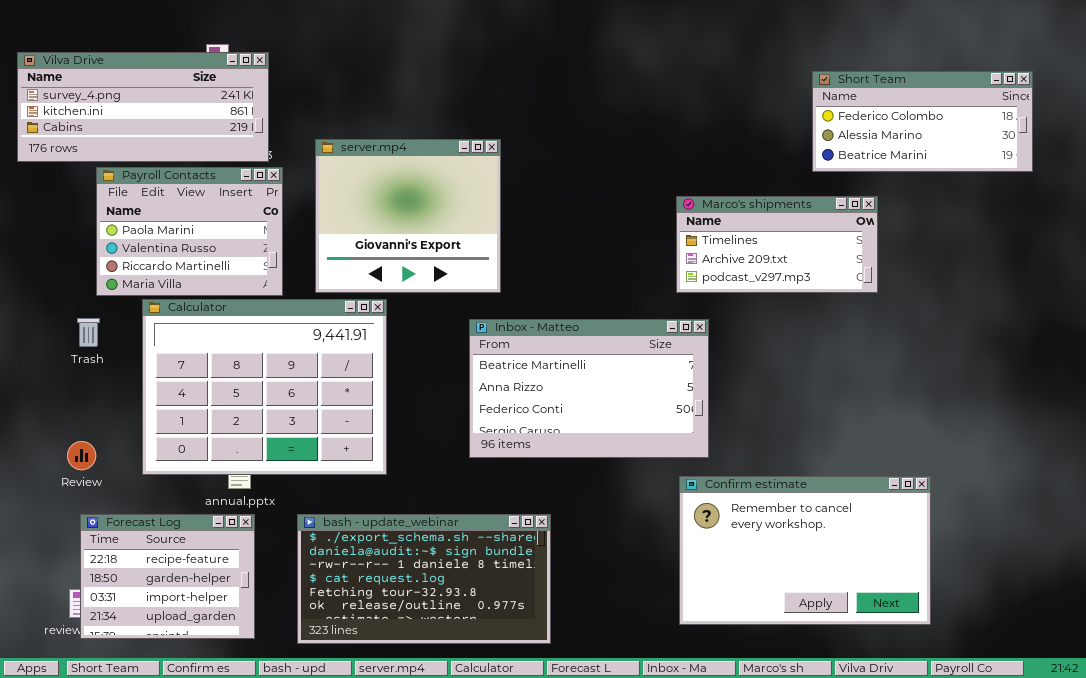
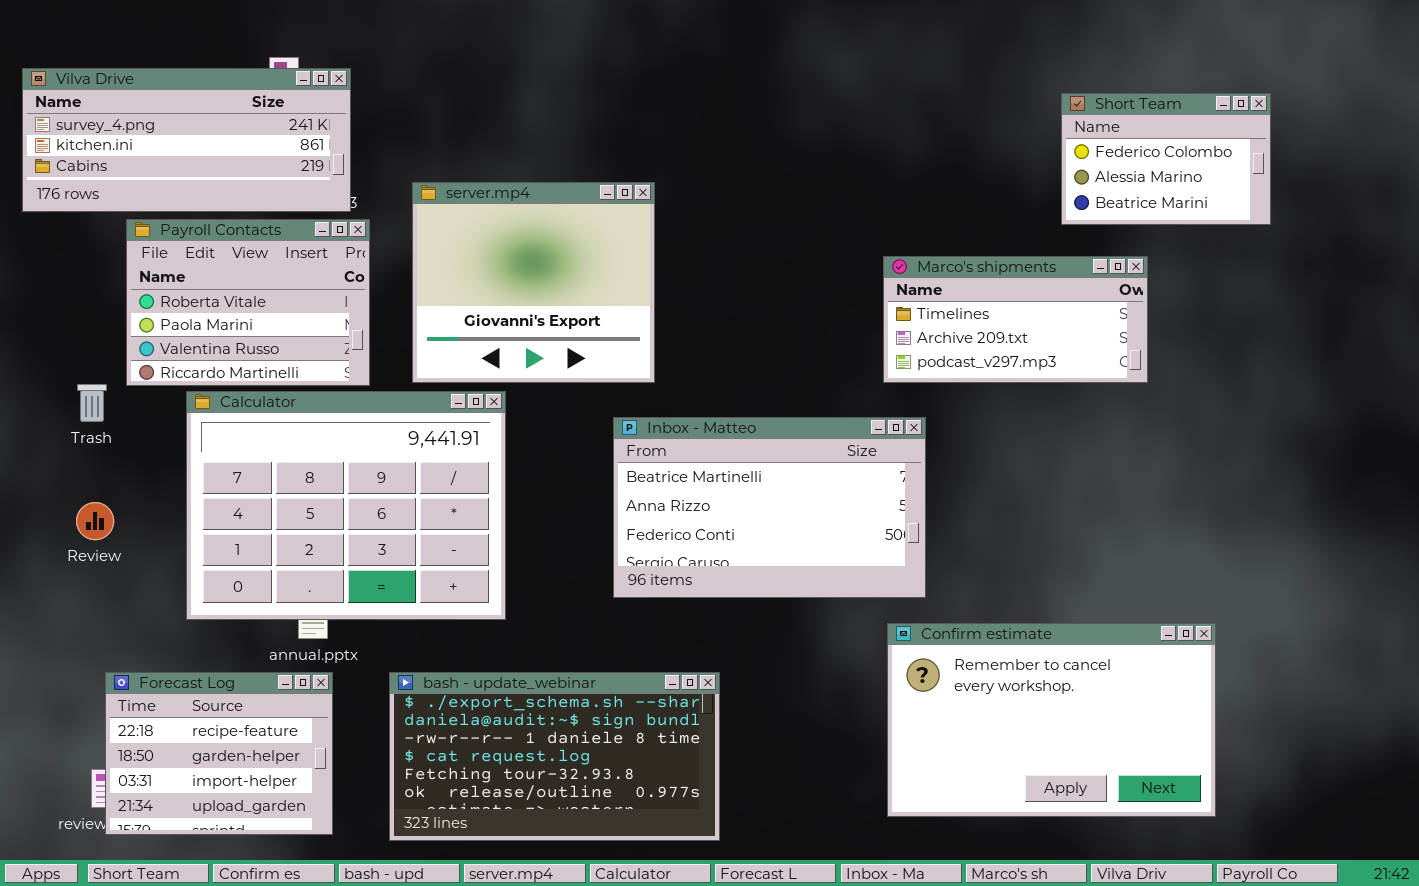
Short Team: [812,71,1033,172] -> [1061,93,1271,225], resized
Payroll Contacts: [96,167,283,296] -> [126,219,370,386], scrolled up 1 row
Trash: [77,318,100,347] -> [77,384,107,422], moved
Review: [67,441,96,470] -> [76,502,114,540], moved

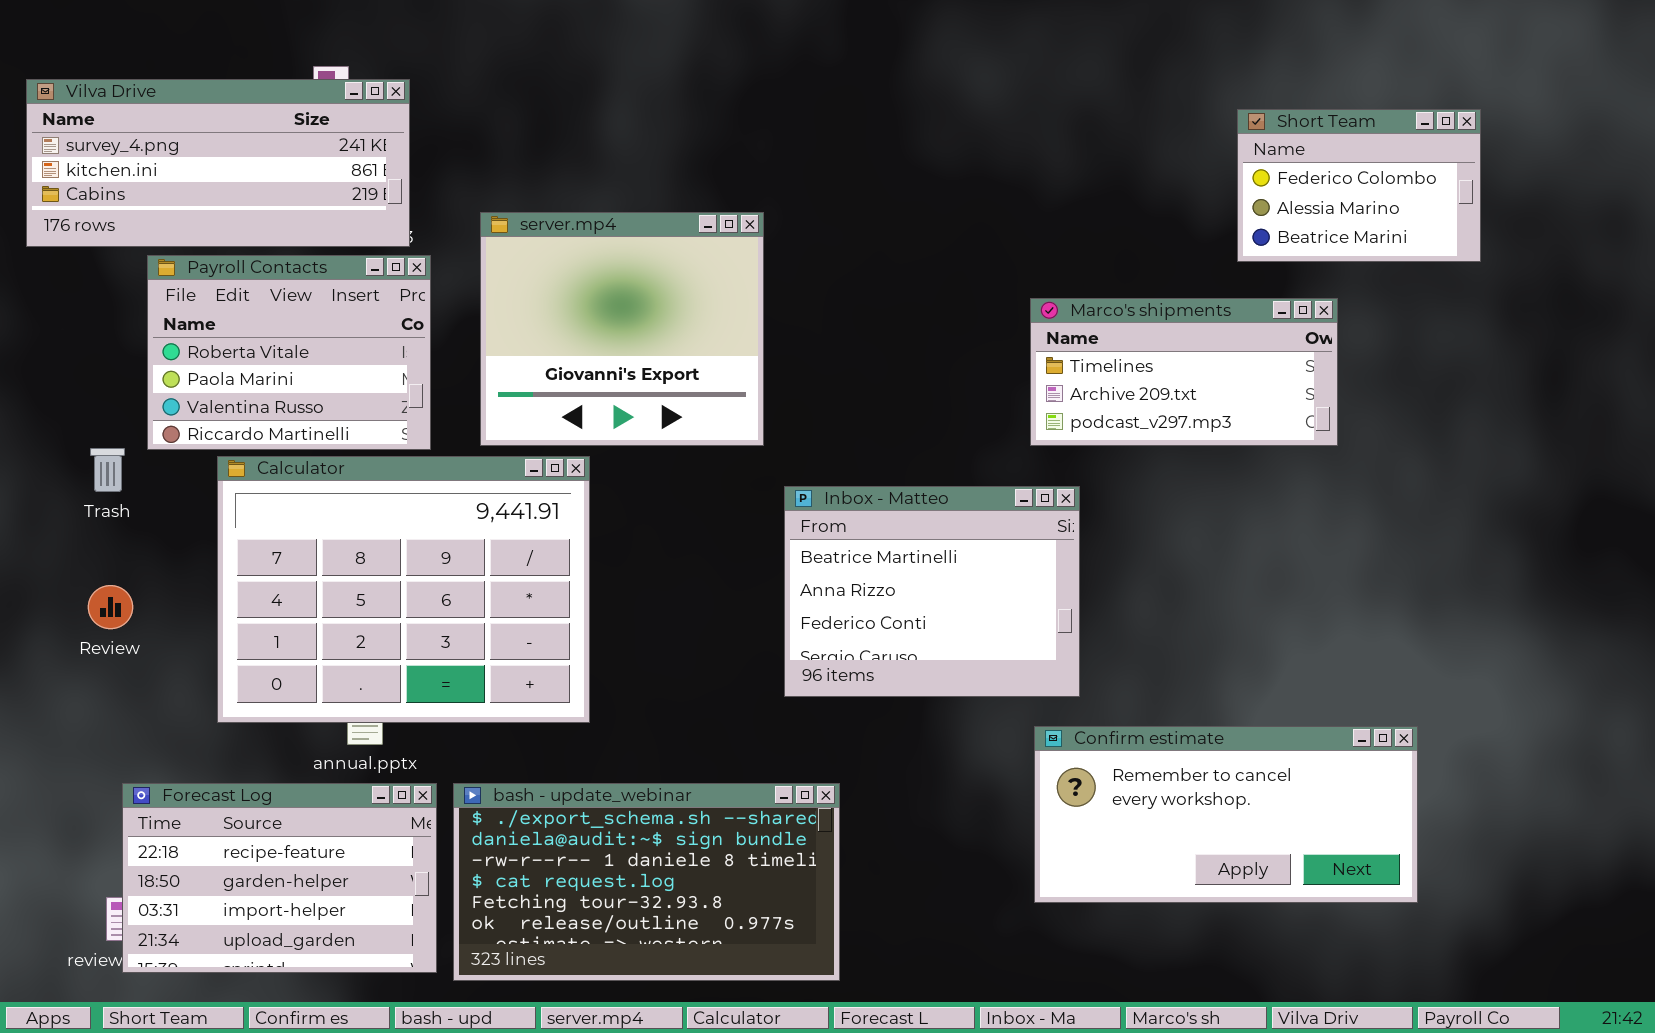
Inbox - Matteo: [613,417,926,598] -> [784,486,1080,697], resized
Confirm estimate: [887,623,1216,817] -> [1034,726,1418,903], resized
Forecast Log: [105,672,333,835] -> [122,783,437,973], resized

